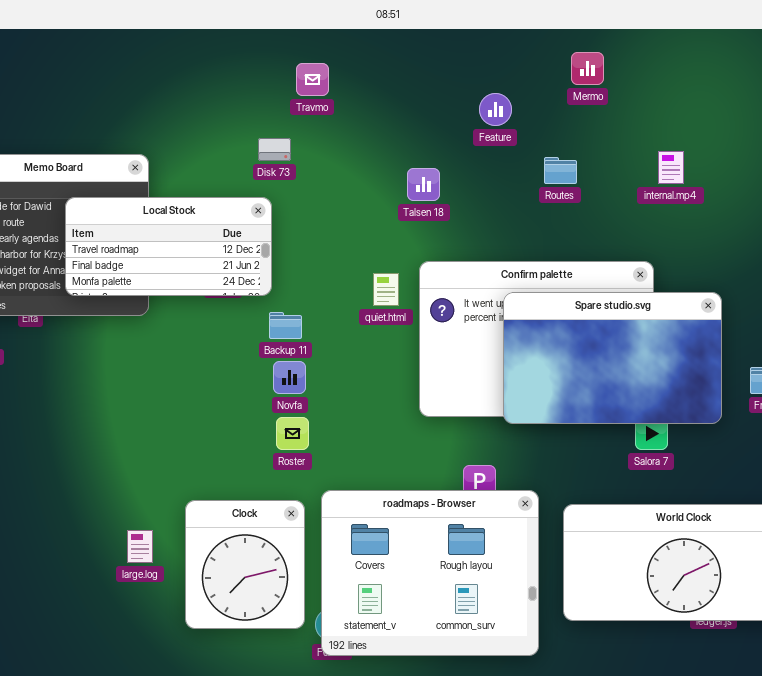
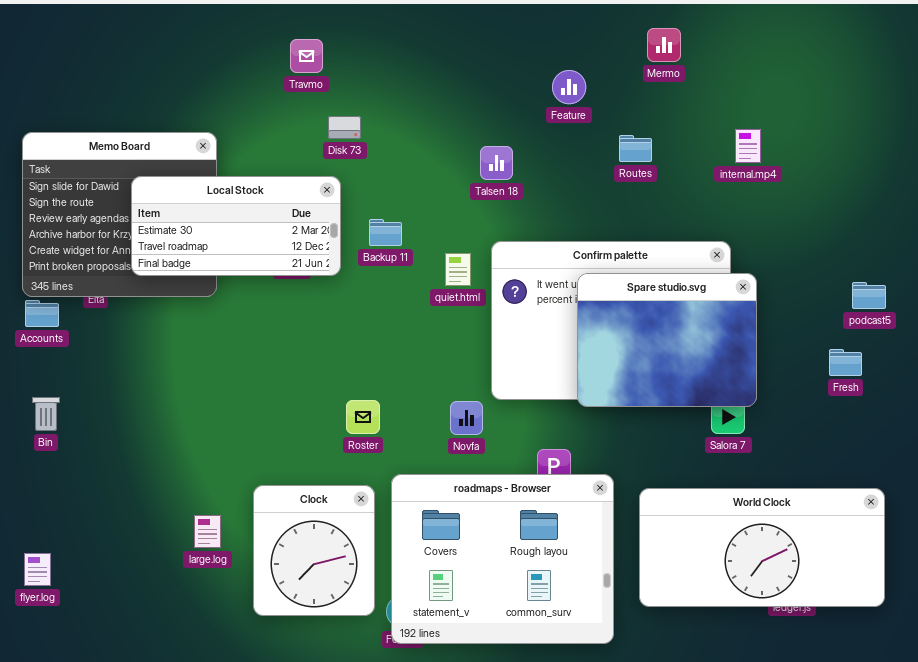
Travmo: [296,63,329,96] -> [290,39,323,73], moved
Local Stock: [65,197,272,296] -> [131,176,341,276], scrolled up 1 row
Spare studio.svg: [503,292,722,424] -> [577,273,757,407], resized
Backup 11: [269,312,302,339] -> [369,219,402,246], moved
Novfa: [273,361,306,394] -> [450,401,483,435], moved

